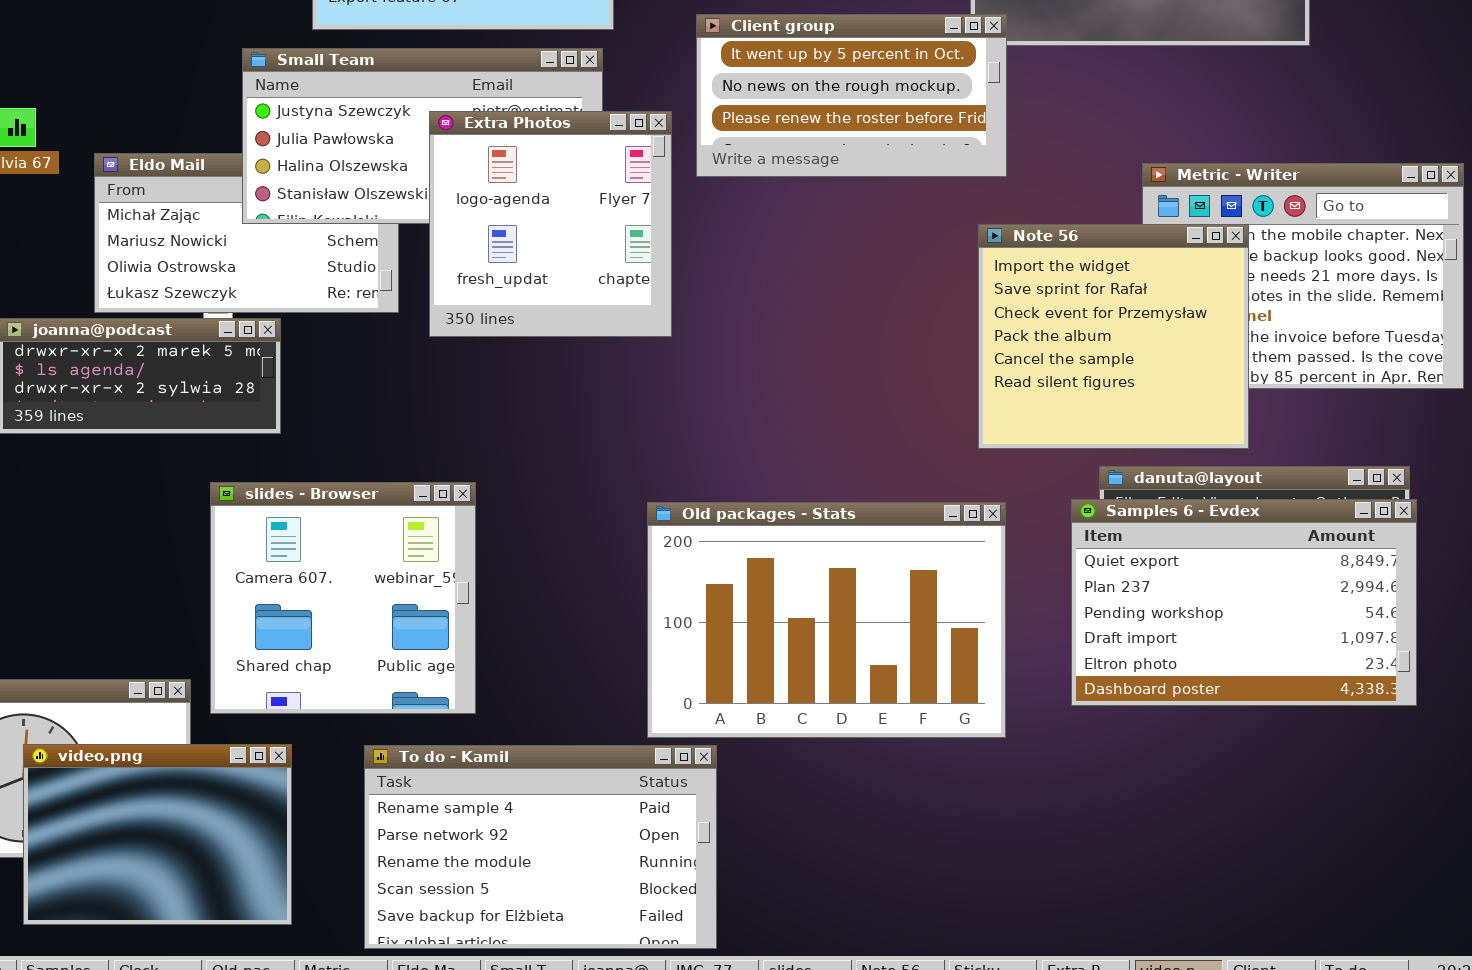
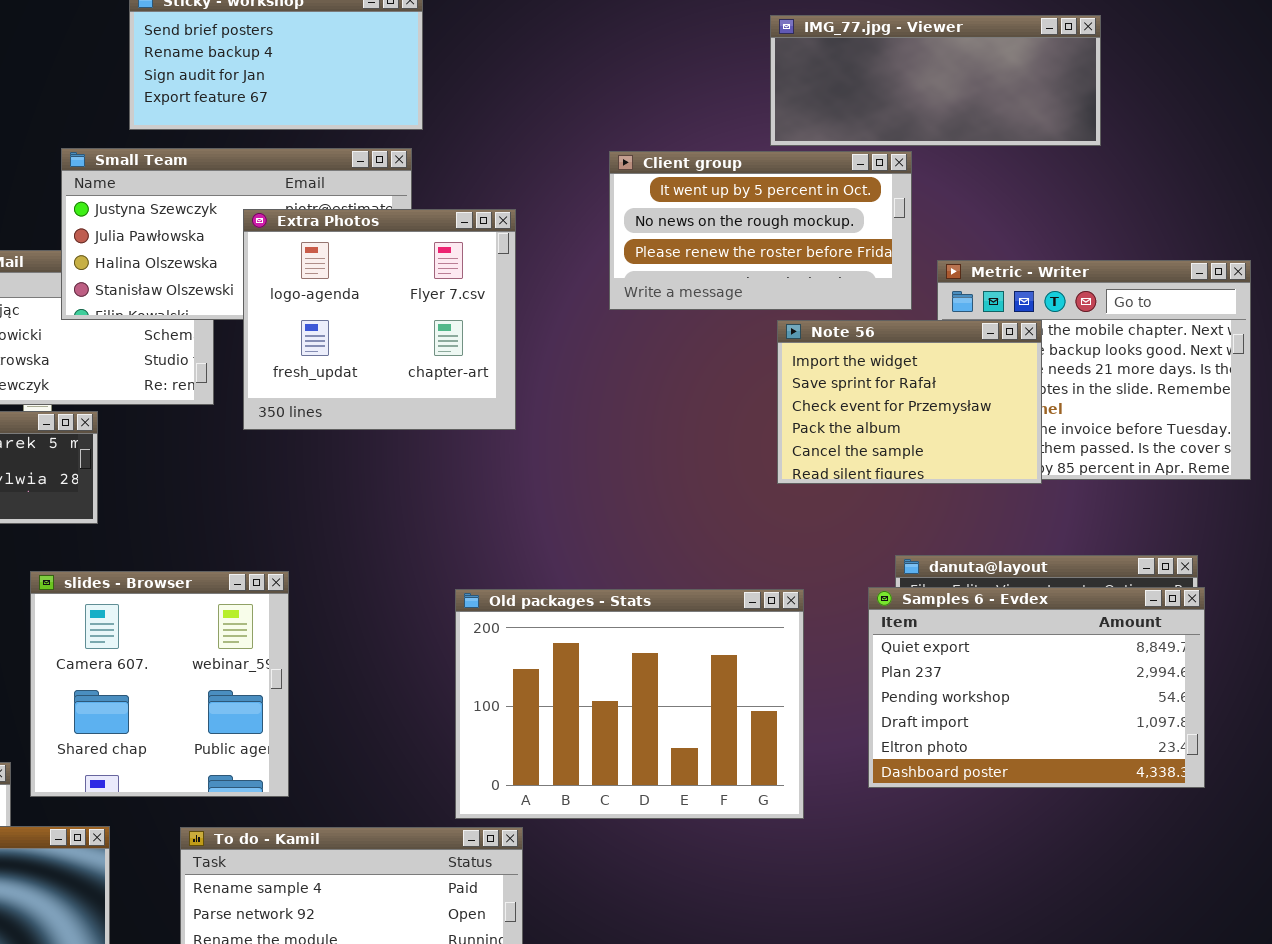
Client group: [696,14,1007,177] -> [609,151,912,310], moved
Extra Photos: [429,111,672,337] -> [243,209,516,430], resized
Note 56: [978,224,1249,449] -> [777,320,1042,484], resized

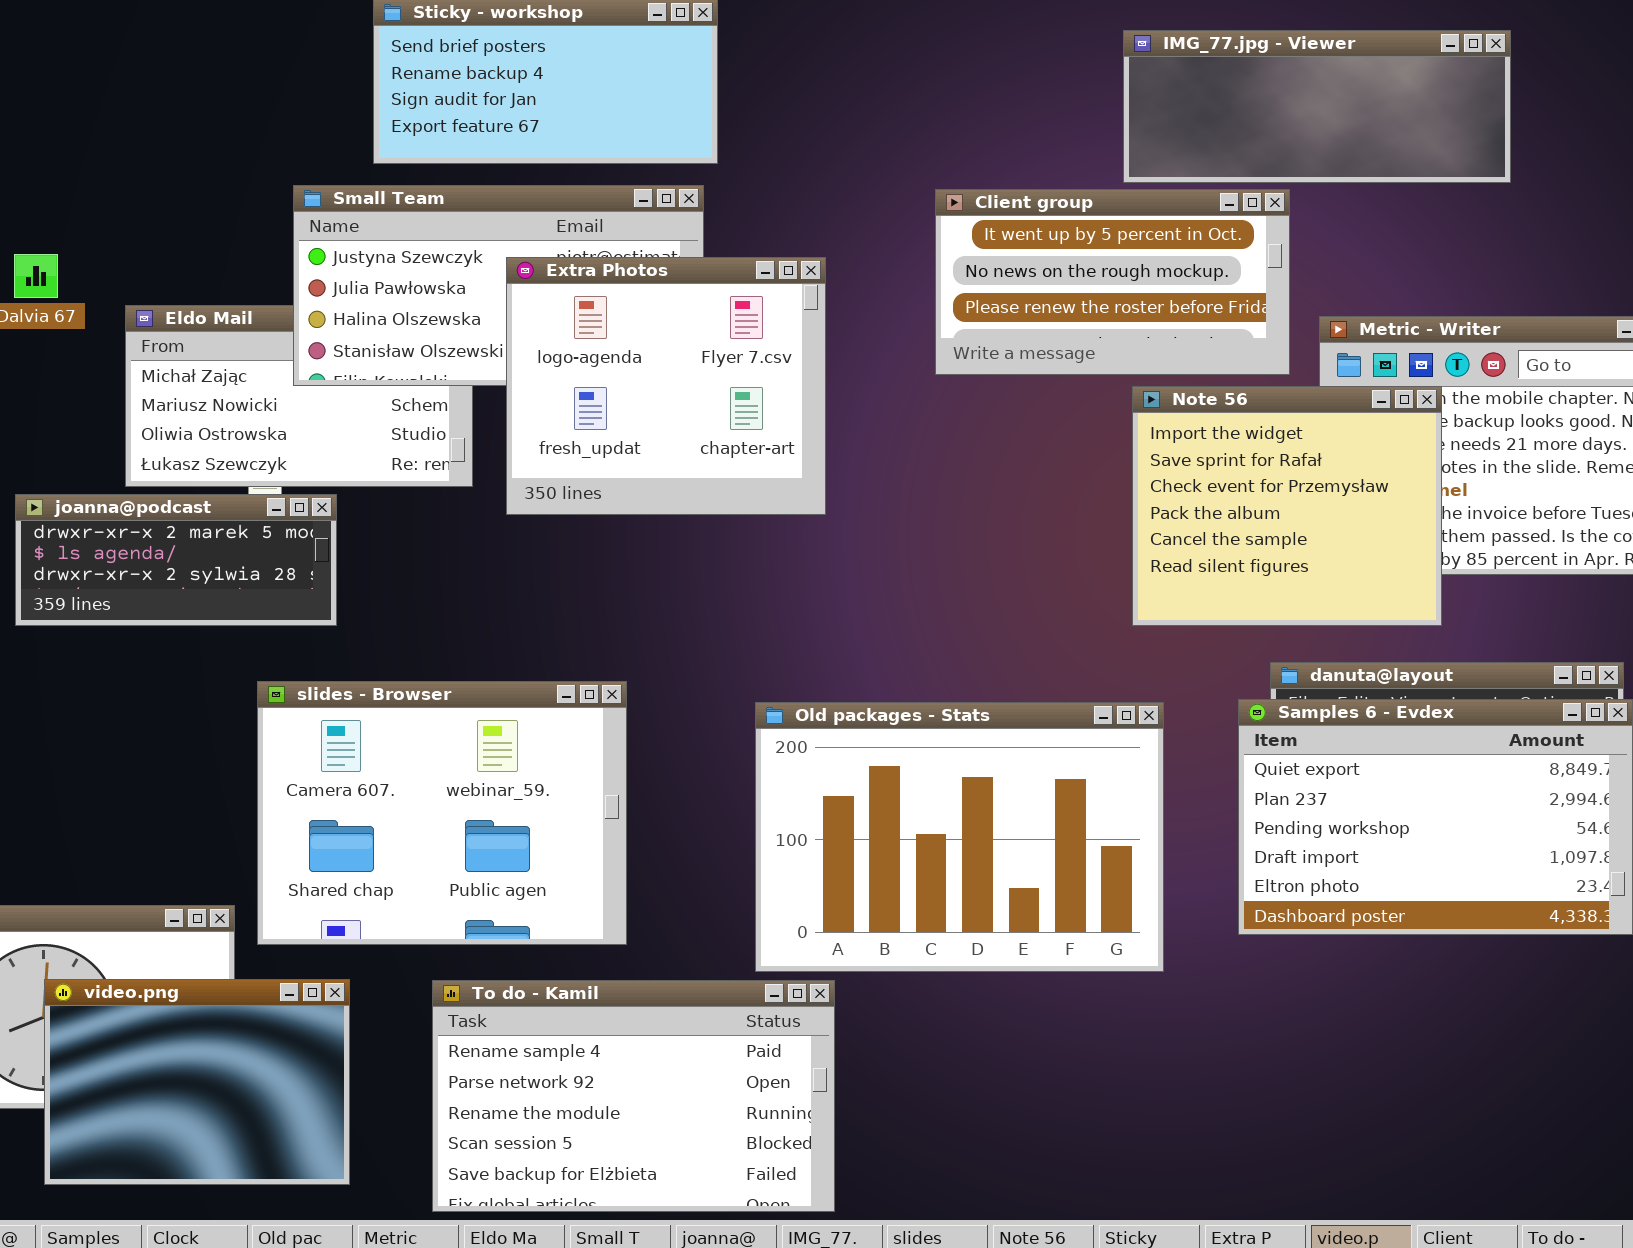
Note 56: [777,320,1042,484] -> [1132,386,1442,626], resized
slides - Browser: [30,571,289,797] -> [257,681,627,945], resized

